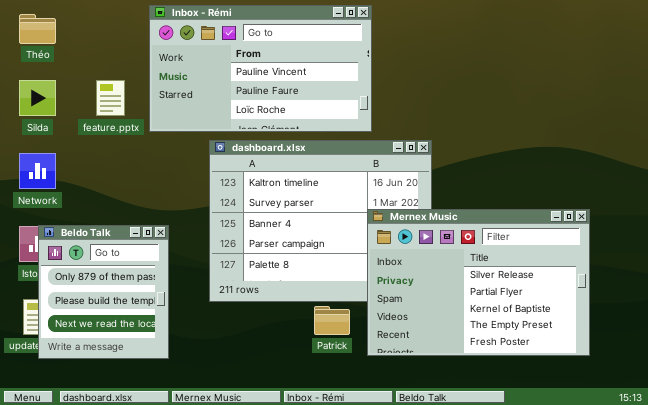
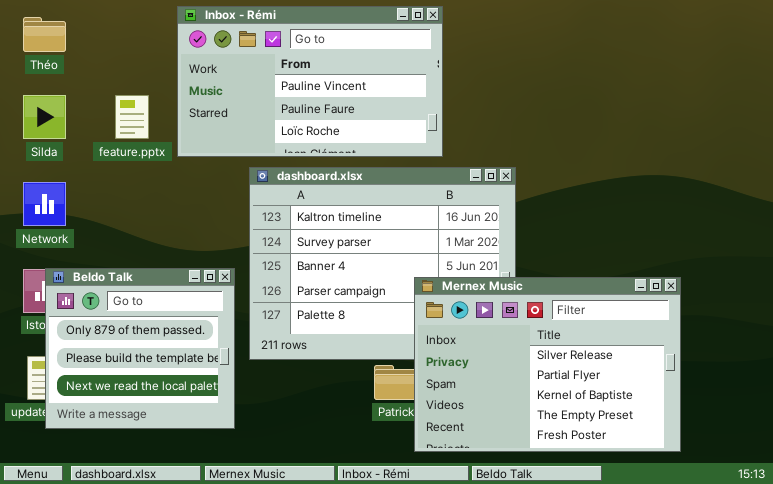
Mernex Music: [367,209,590,356] -> [414,277,681,452], moved
Beldo Talk: [38,225,169,359] -> [45,268,235,429], resized

